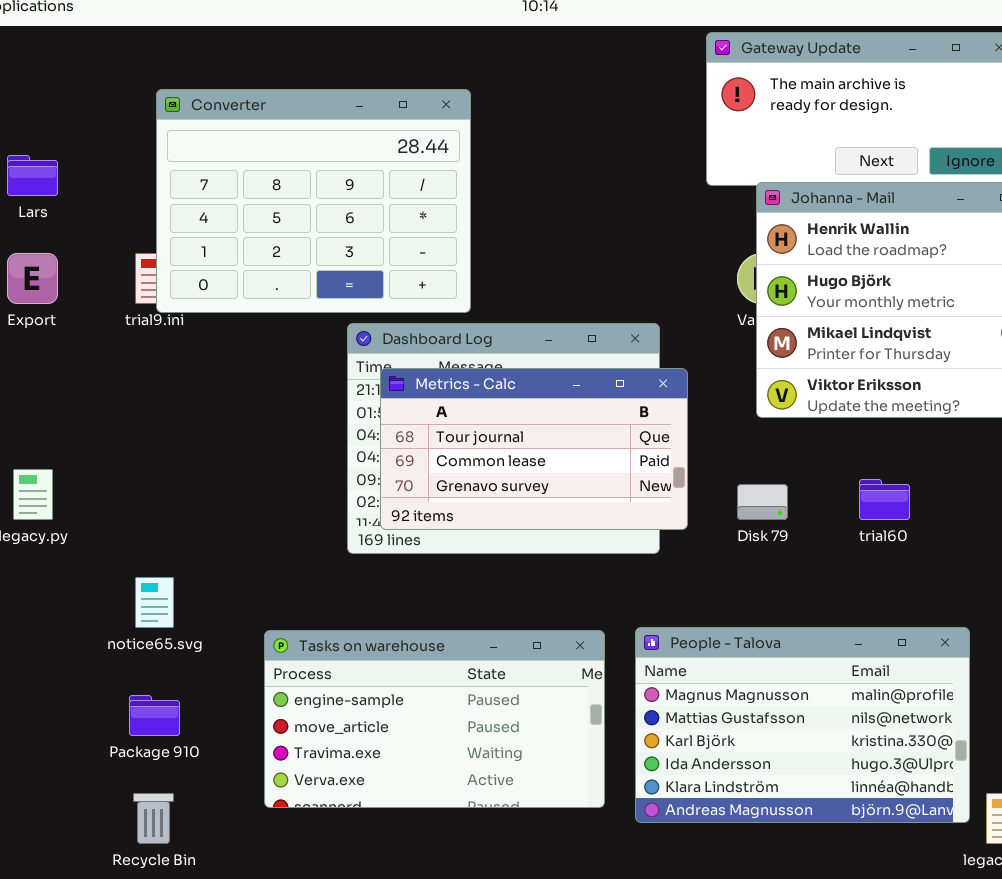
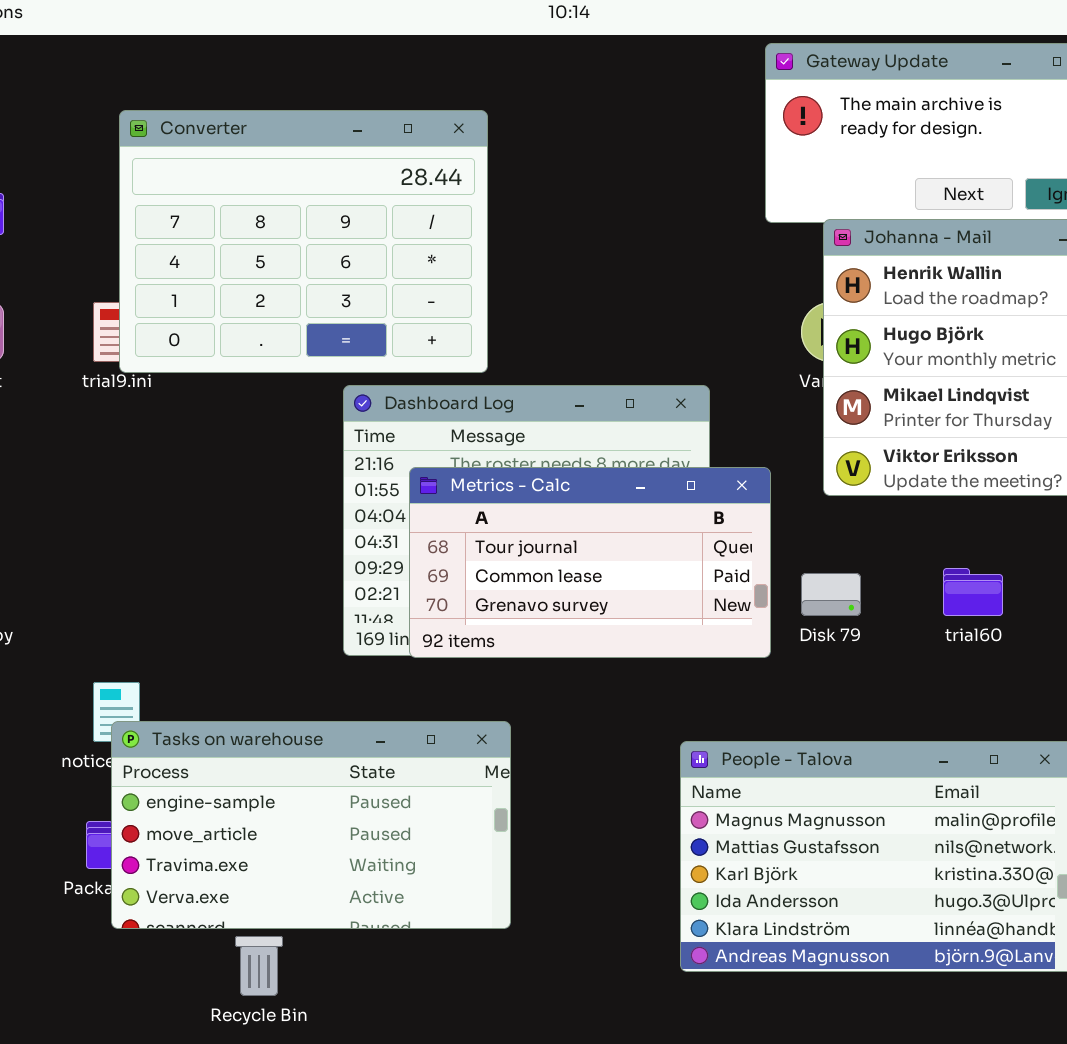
Metrics - Calc: [380,368,688,530] -> [409,467,771,658], moved
Tasks on warehouse: [264,630,605,808] -> [111,721,511,929], moved
Recycle Bin: [133,793,174,844] -> [235,936,283,996], moved

